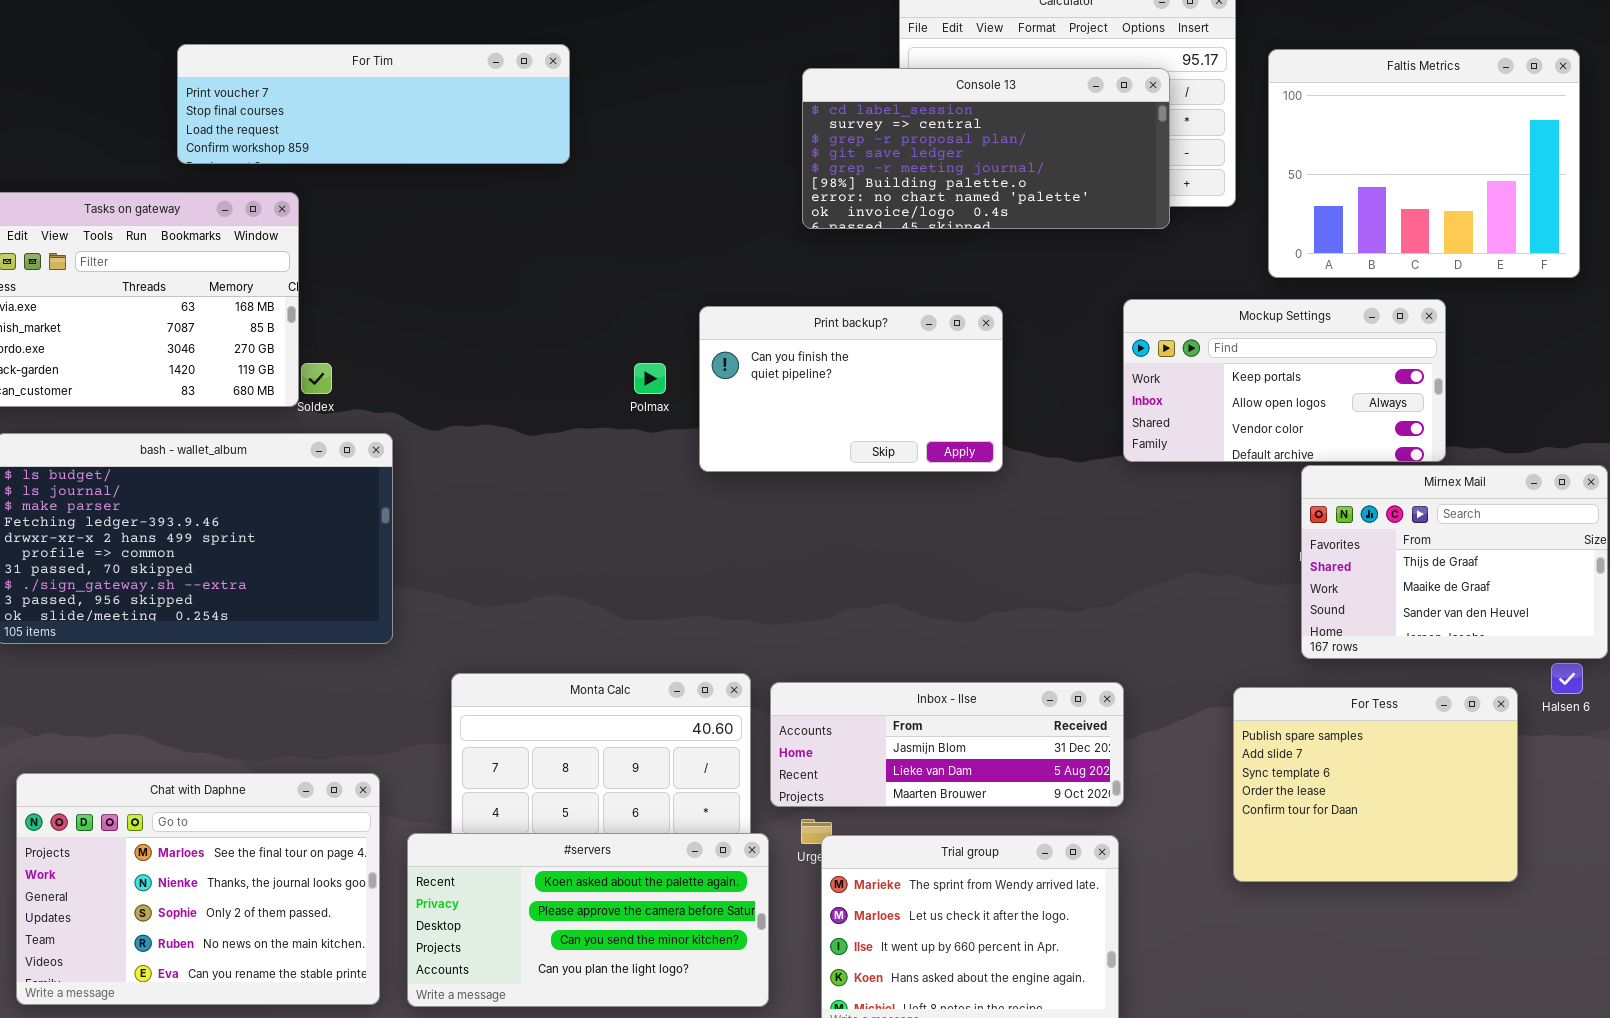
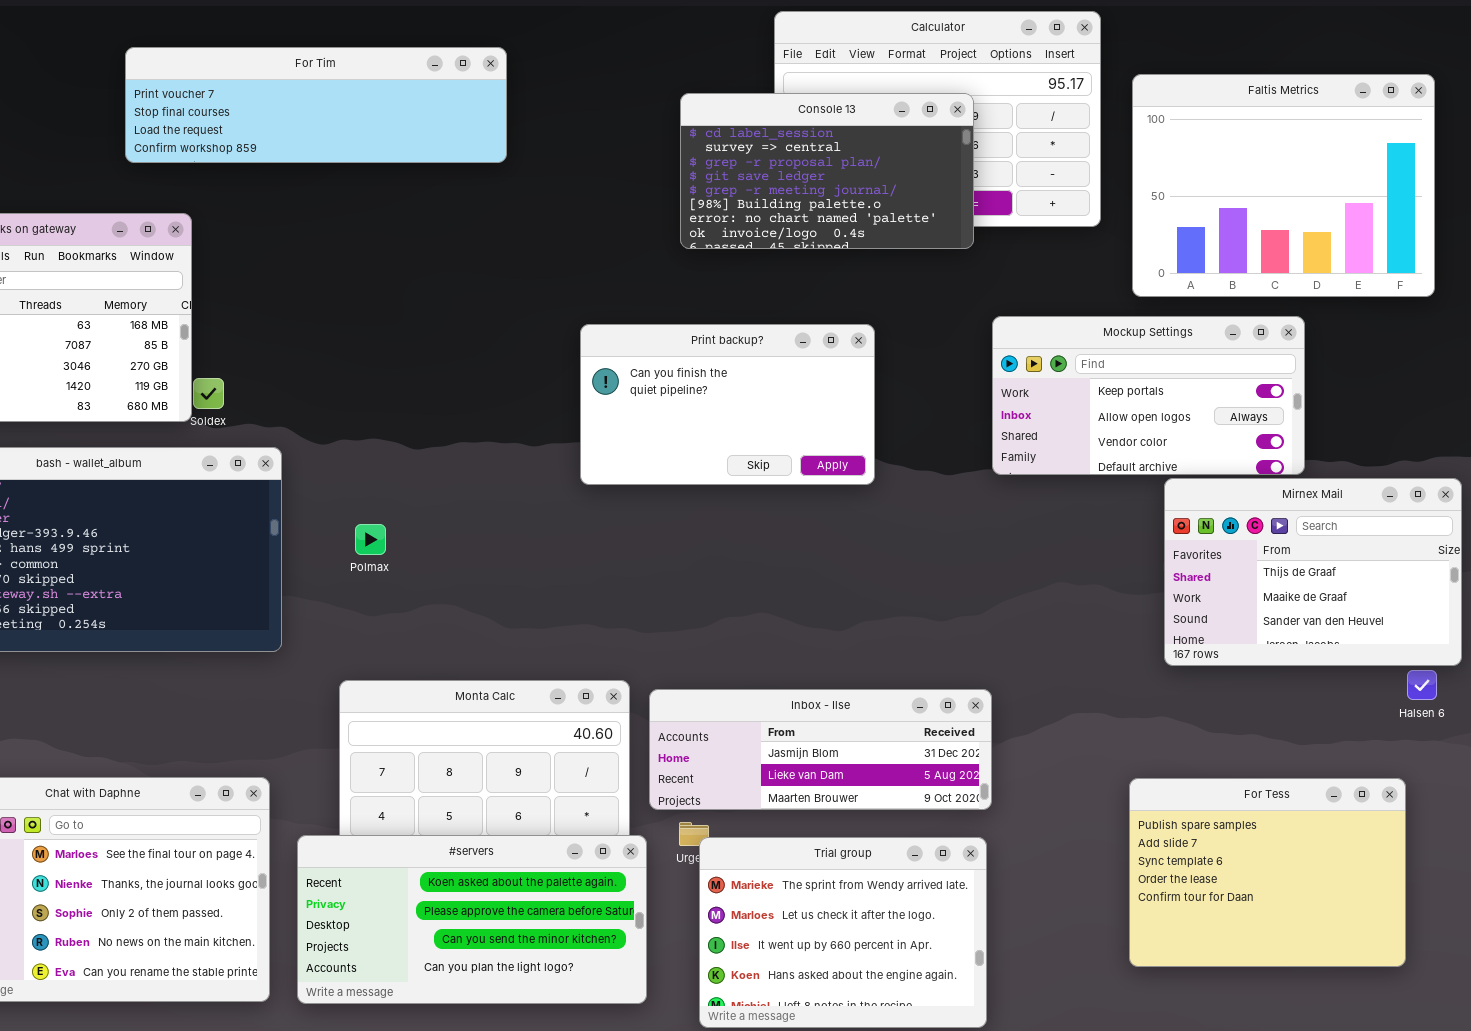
For Tim: [177,44,570,164] -> [125,47,507,163], moved
Console 13: [802,68,1170,229] -> [680,93,974,249], resized
Polmax: [634,363,666,394] -> [355,524,386,555], moved
For Tess: [1233,687,1518,882] -> [1129,778,1406,967], moved

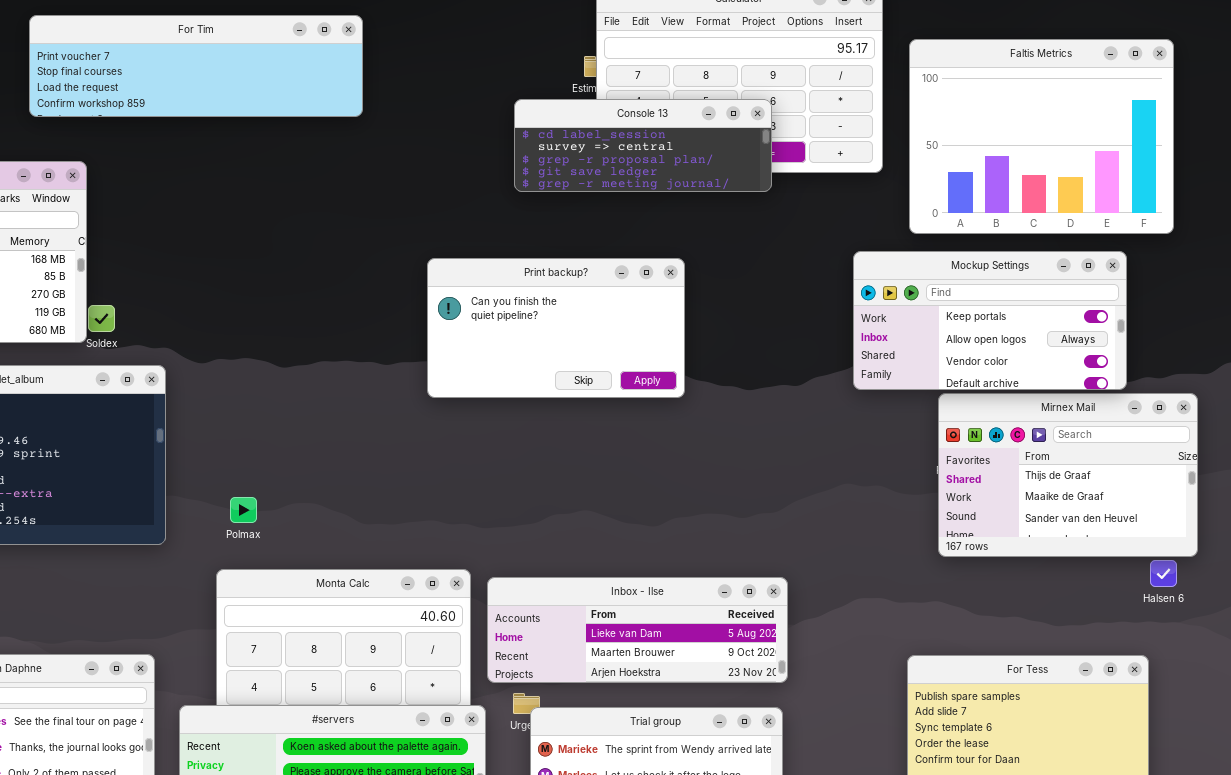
Console 13: [680,93,974,249] -> [514,99,772,192], resized
Mockup Settings: [992,316,1305,475] -> [853,251,1127,390], moved
Polmax: [355,524,386,555] -> [230,497,257,523], moved
Inbox - Ilse: [649,689,992,810] -> [487,577,788,683], scrolled down 1 row

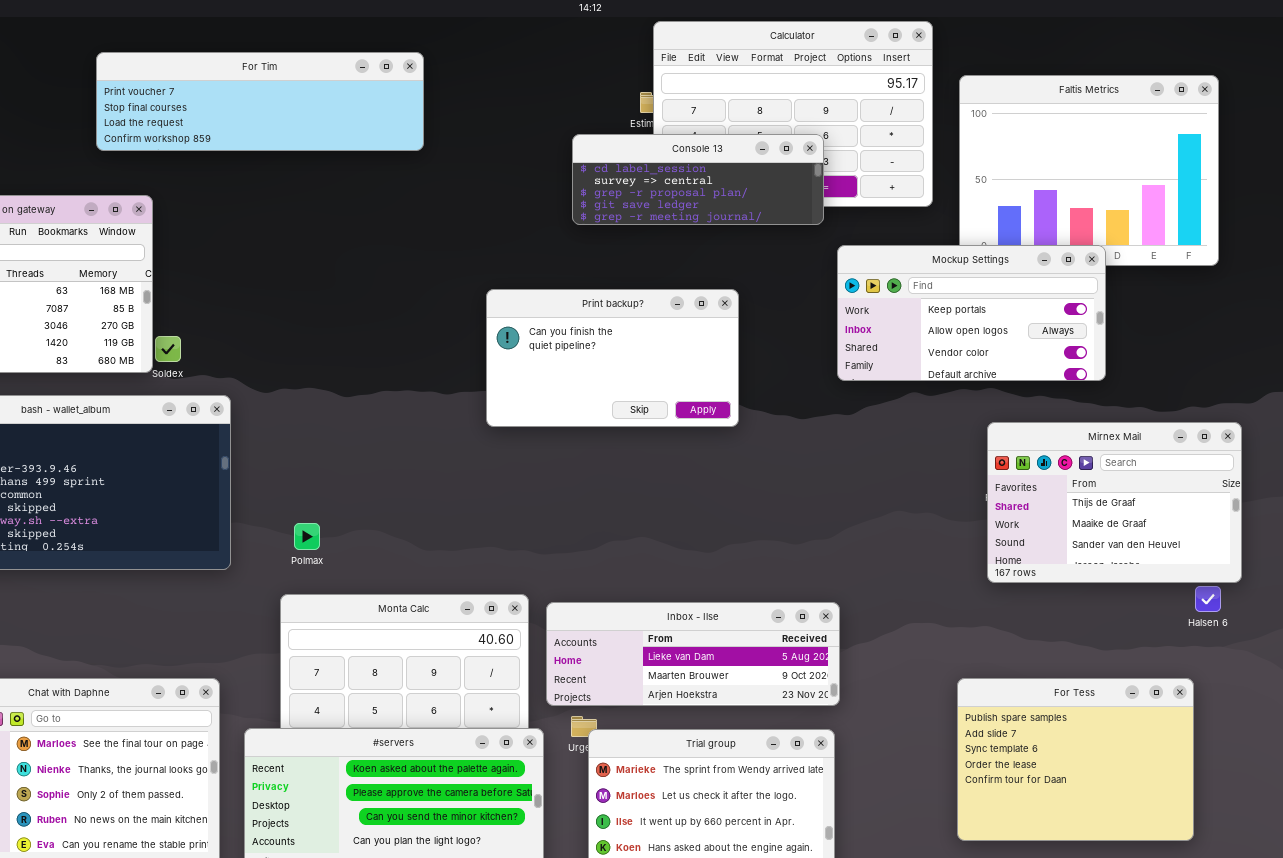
Mockup Settings: [853,251,1127,390] -> [837,245,1106,381], moved

